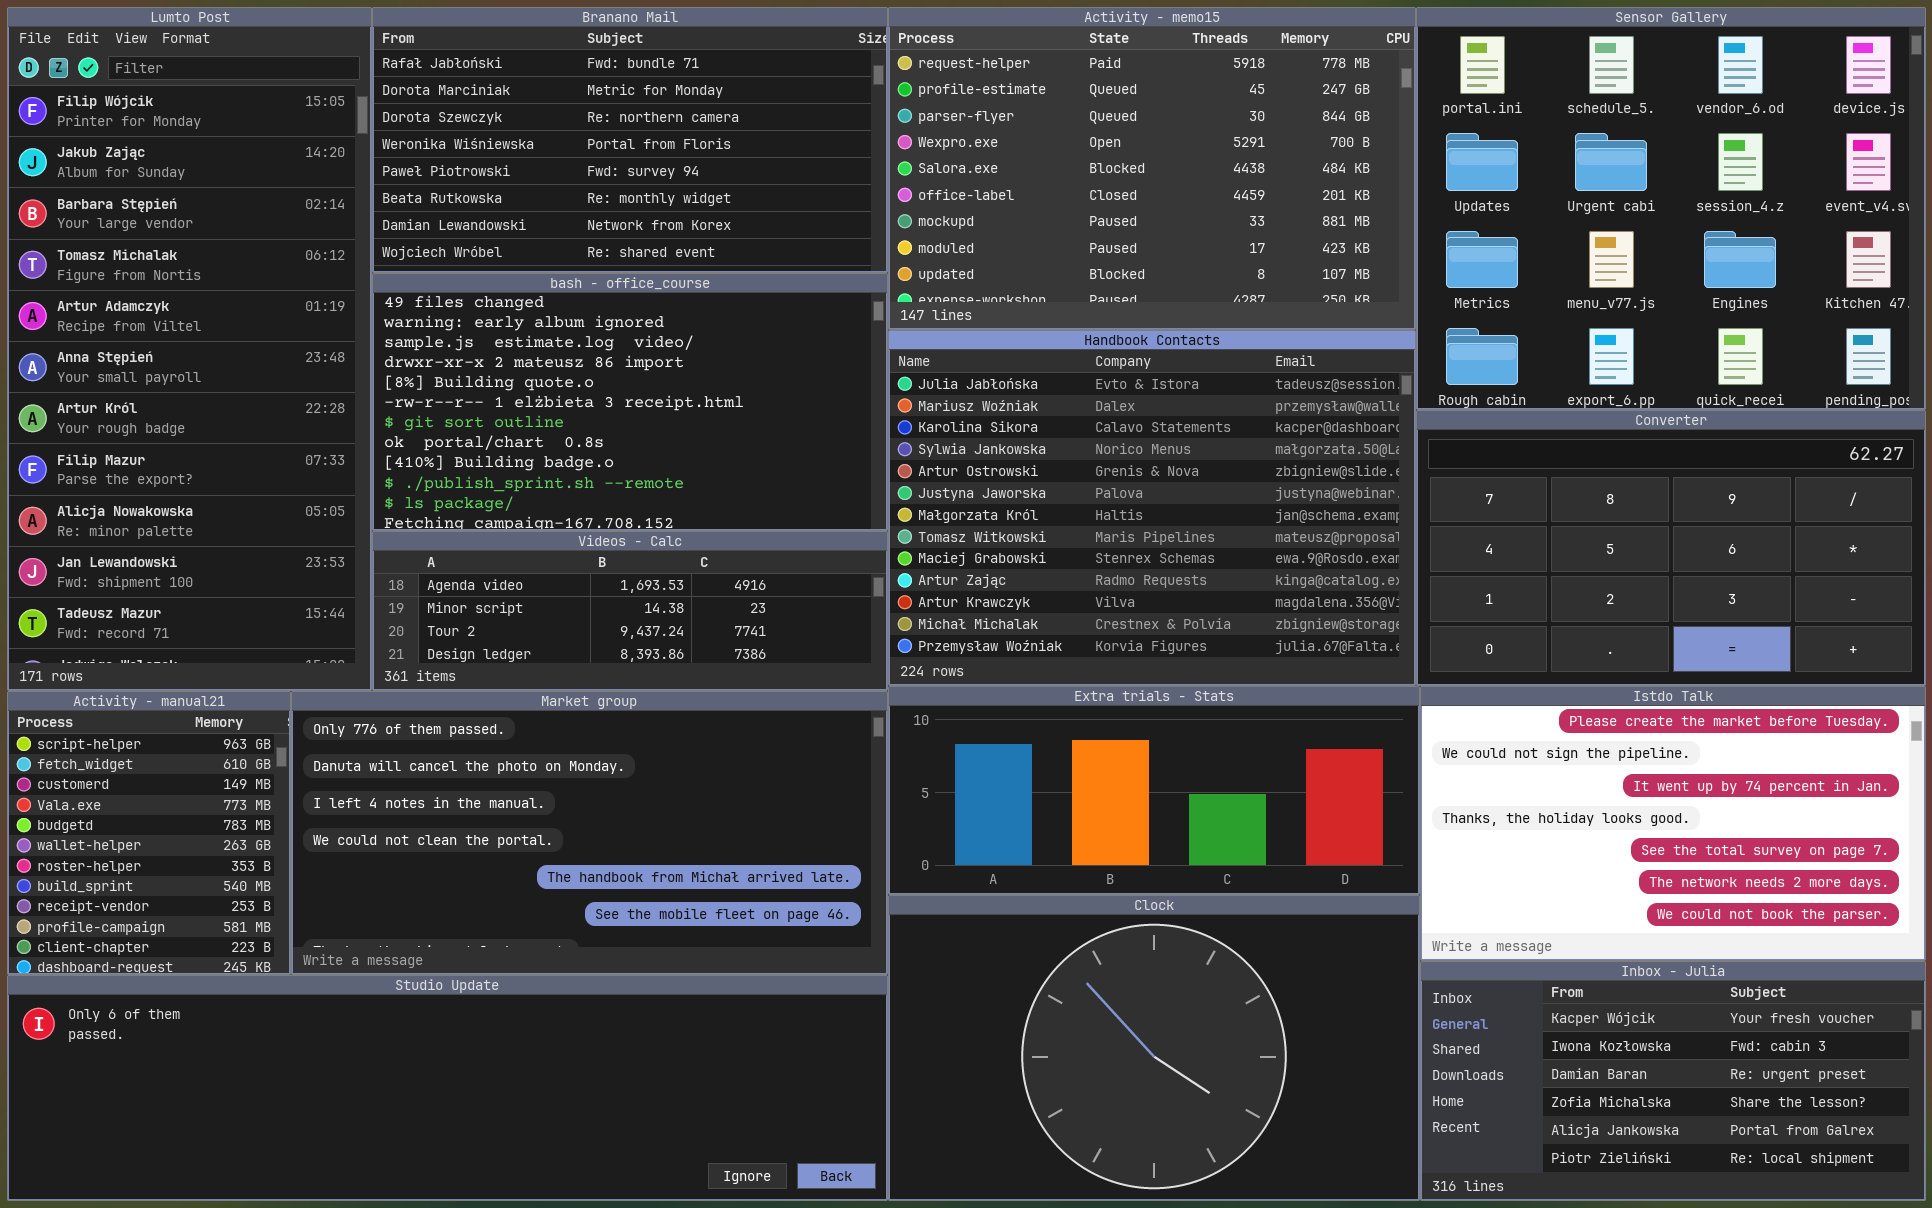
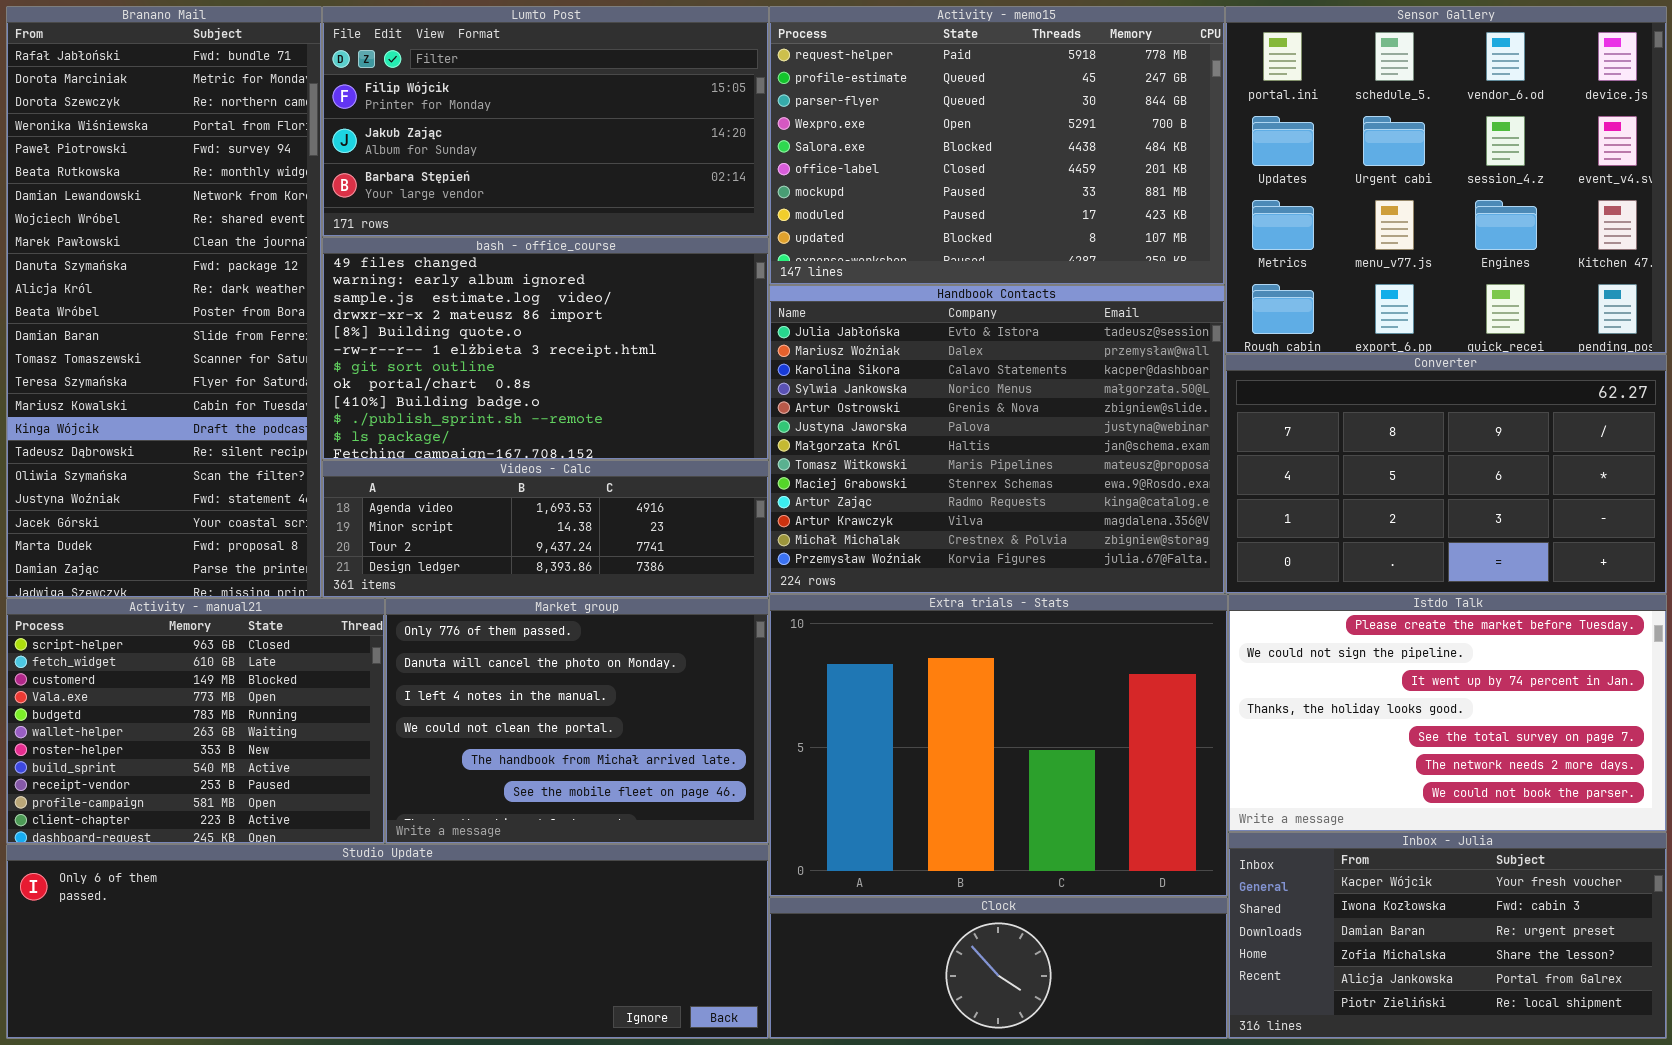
Lumto Post: [7,7,372,691] -> [322,6,769,237], moved, resized
Branano Mail: [372,7,888,273] -> [6,6,322,598], moved, resized
Extra trials - Stats: [888,686,1420,895] -> [769,594,1228,897], resized
Activity - manual21: [7,691,291,975] -> [6,598,385,844], resized
Market group: [291,691,888,975] -> [385,598,769,844], resized
Clock: [888,895,1420,1201] -> [769,897,1228,1039], resized

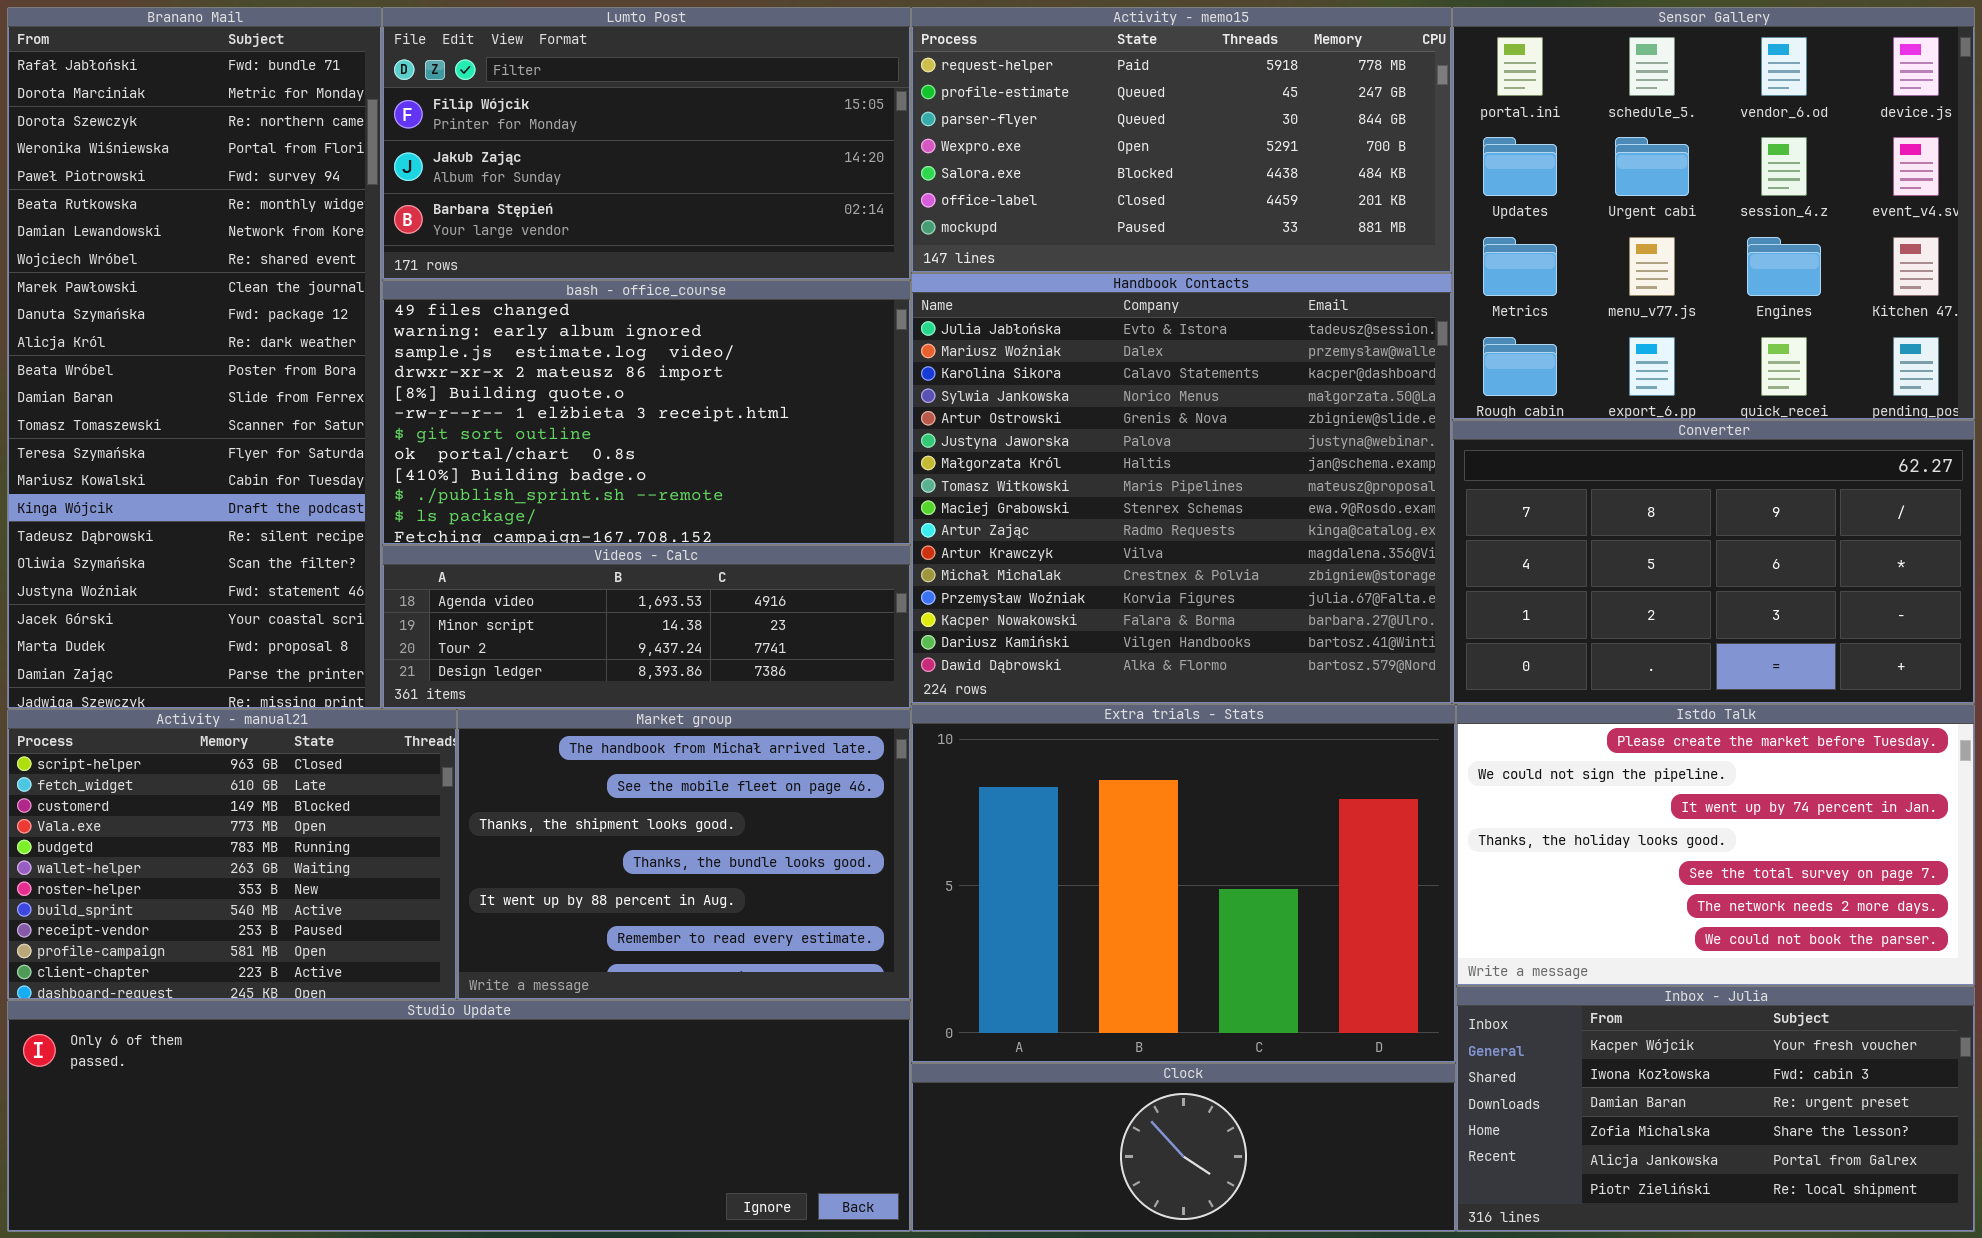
Activity - memo15: [769,6,1225,285] -> [911,7,1452,273], resized
Handbook Contacts: [769,285,1225,594] -> [911,273,1452,704], resized
Market group: [385,598,769,844] -> [457,709,911,1000], scrolled down 4 rows

